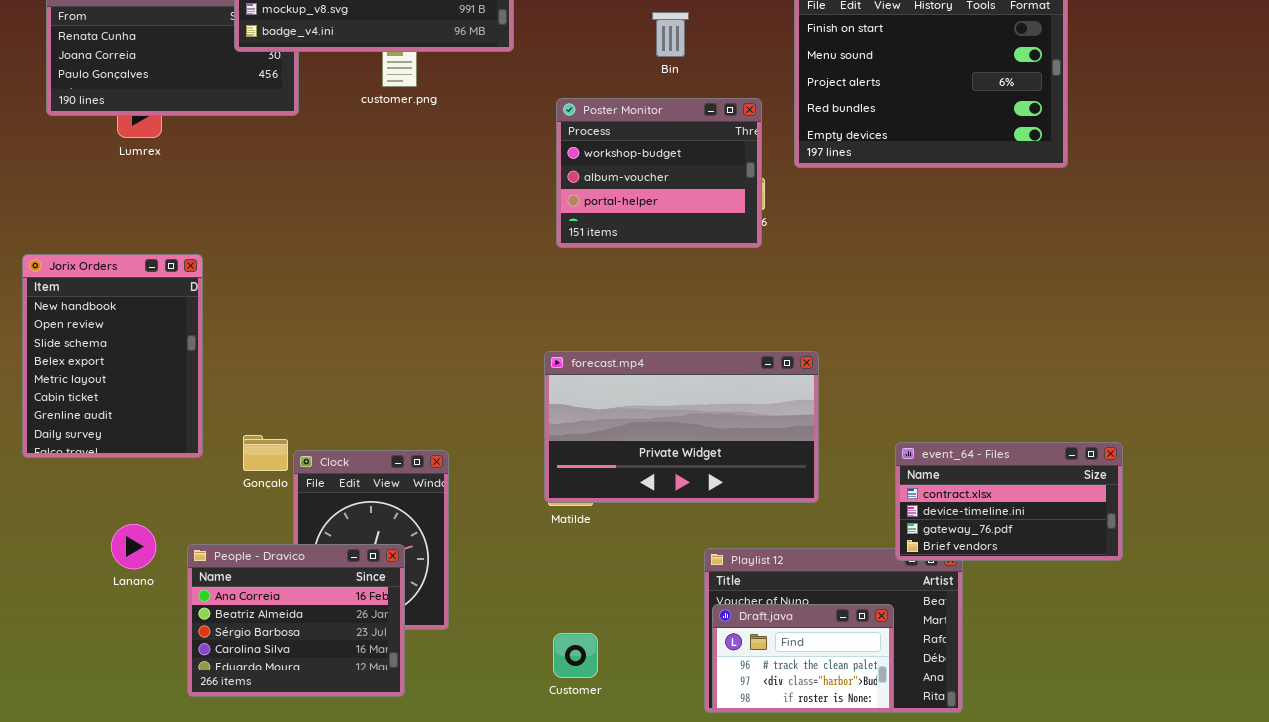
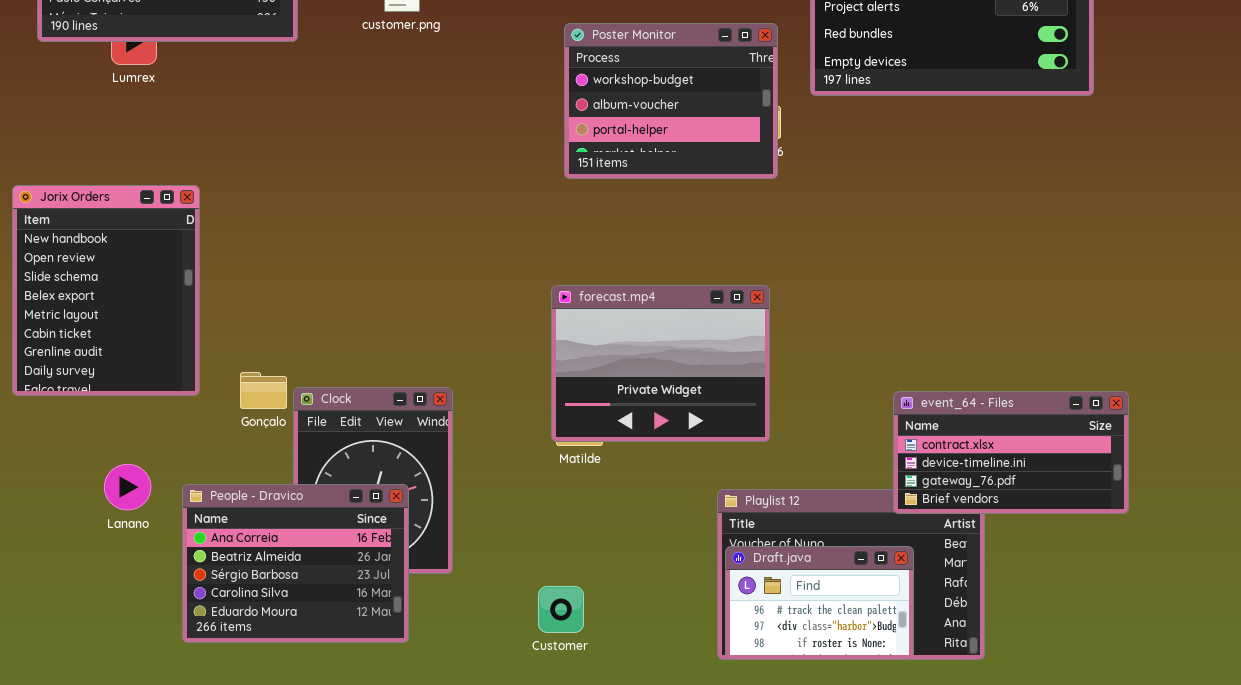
forecast.mp4: [544,351,819,503] -> [551,285,770,442], resized
event_64 - Files: [895,442,1123,561] -> [893,391,1129,514], moved
Customer: [553,633,598,678] -> [538,586,584,633], moved

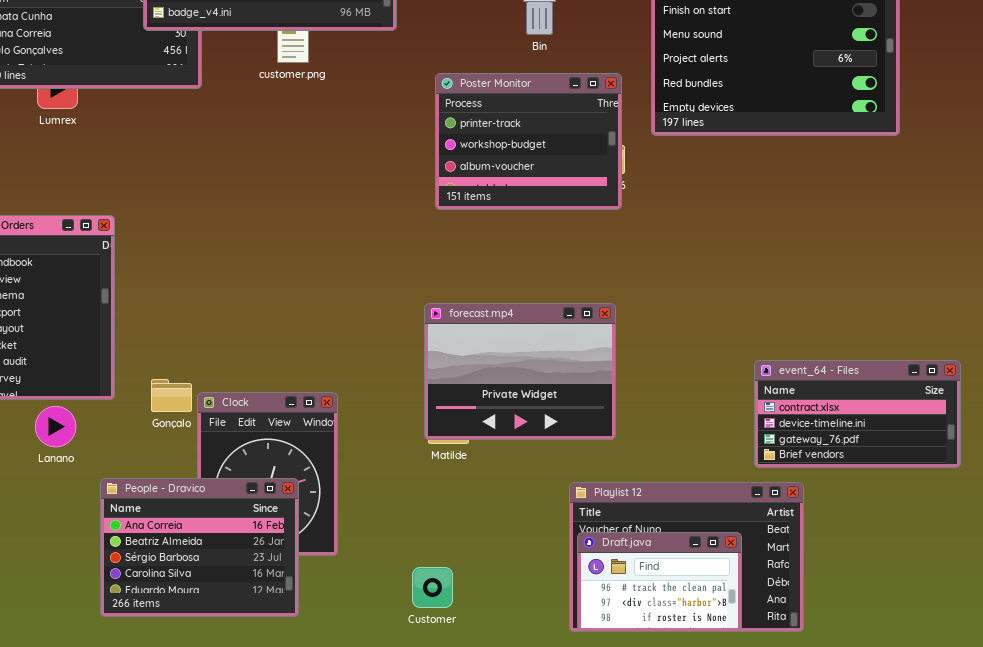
Poster Monitor: [564,23,778,179] -> [435,73,622,210], scrolled up 1 row
event_64 - Files: [893,391,1129,514] -> [754,360,961,468], moved
Lanano: [104,464,151,510] -> [35,406,76,447], moved

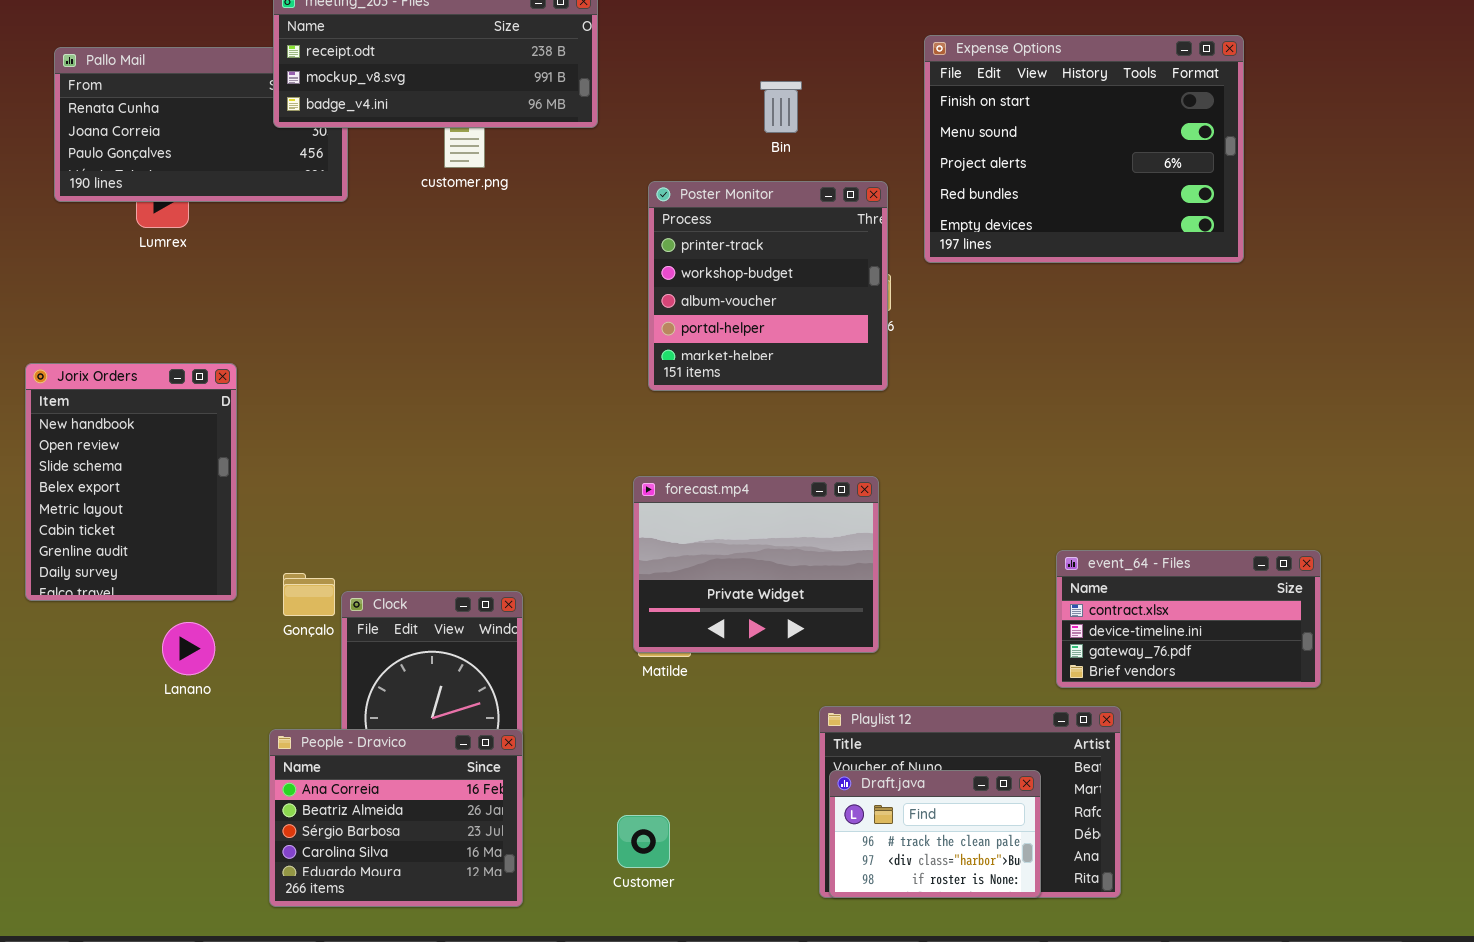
Poster Monitor: [435,73,622,210] -> [648,181,888,391], resized
Lanano: [35,406,76,447] -> [162,622,215,675], moved
People - Dravico: [100,478,299,617] -> [269,729,523,907], moved

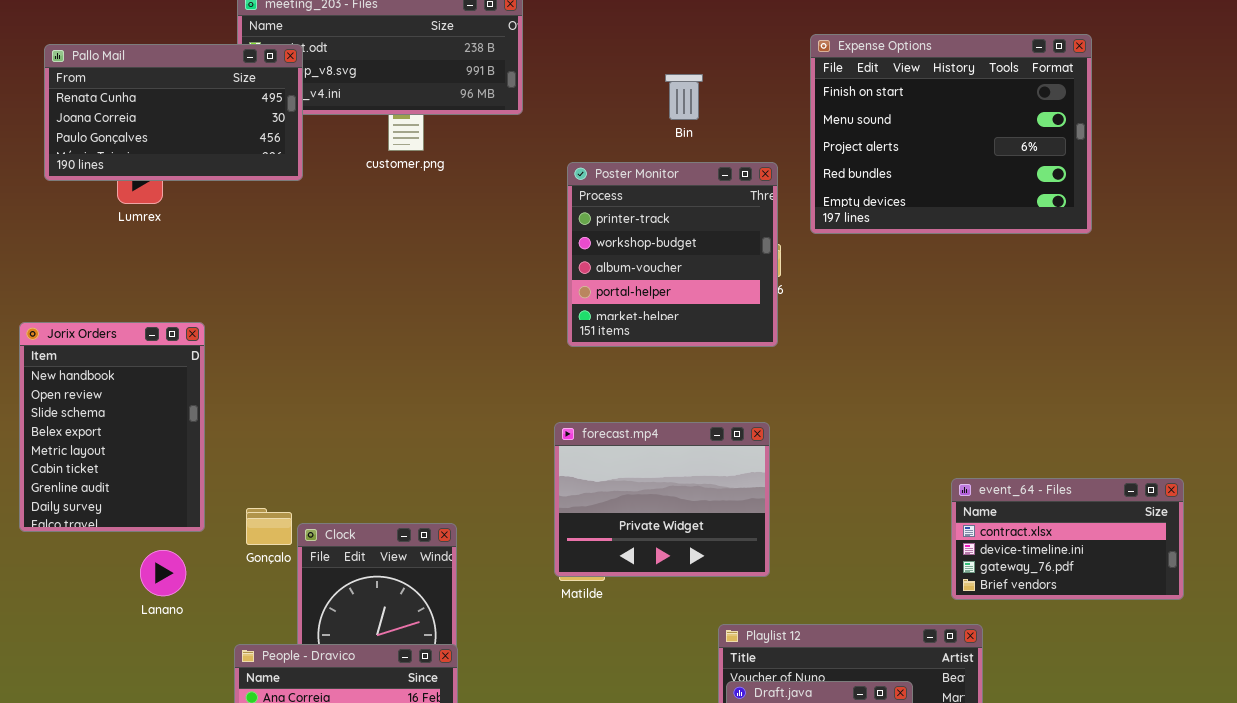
Pallo Mail: [54,47,348,202] -> [44,44,303,181], raised
event_64 - Files: [1056,550,1321,688] -> [951,478,1184,600], moved

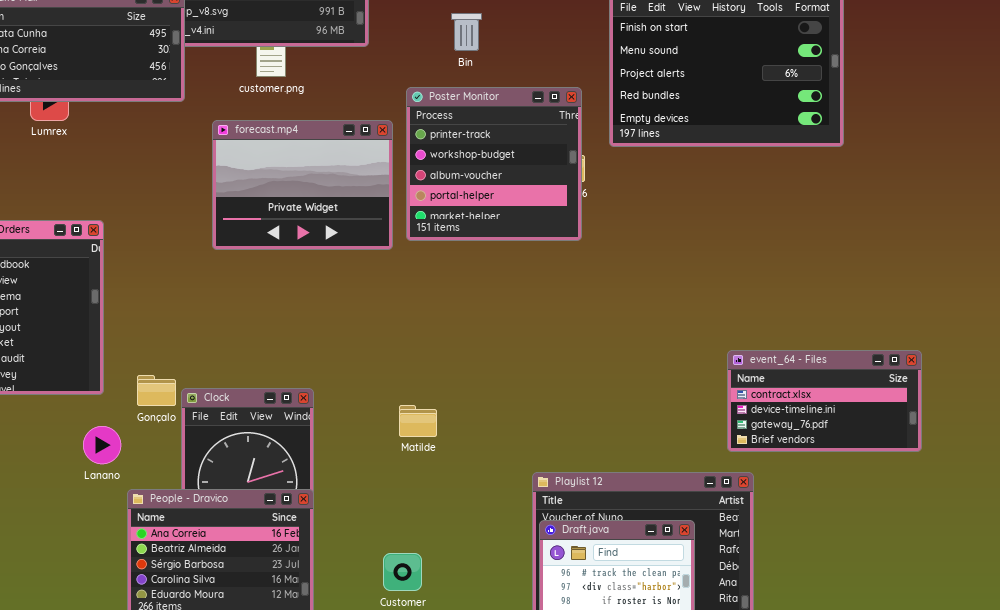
Bin: [665,74,703,120] -> [451,13,482,51], moved
forecast.mp4: [554,422,770,577] -> [212,120,393,250], moved
Lanano: [140,550,186,596] -> [83,426,121,464], moved

